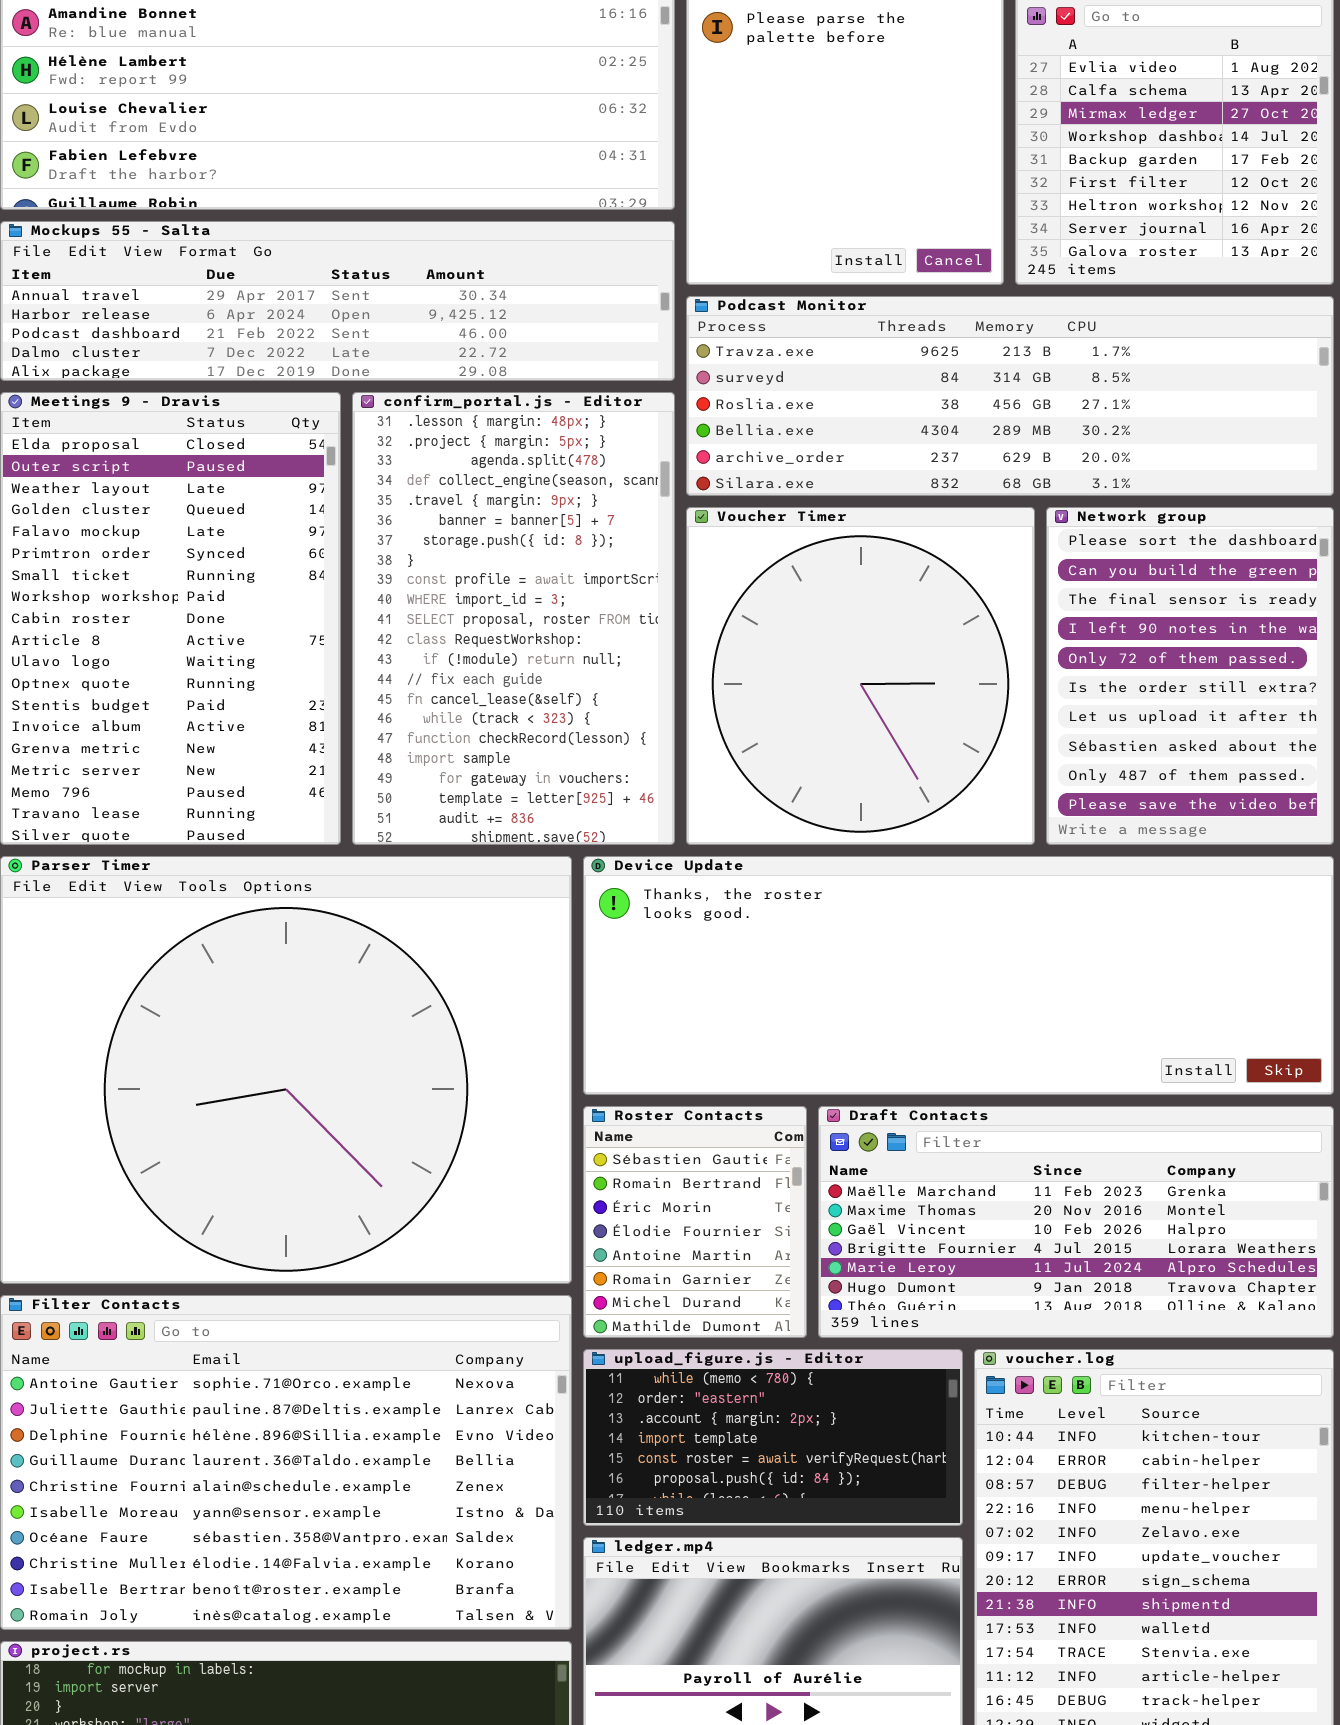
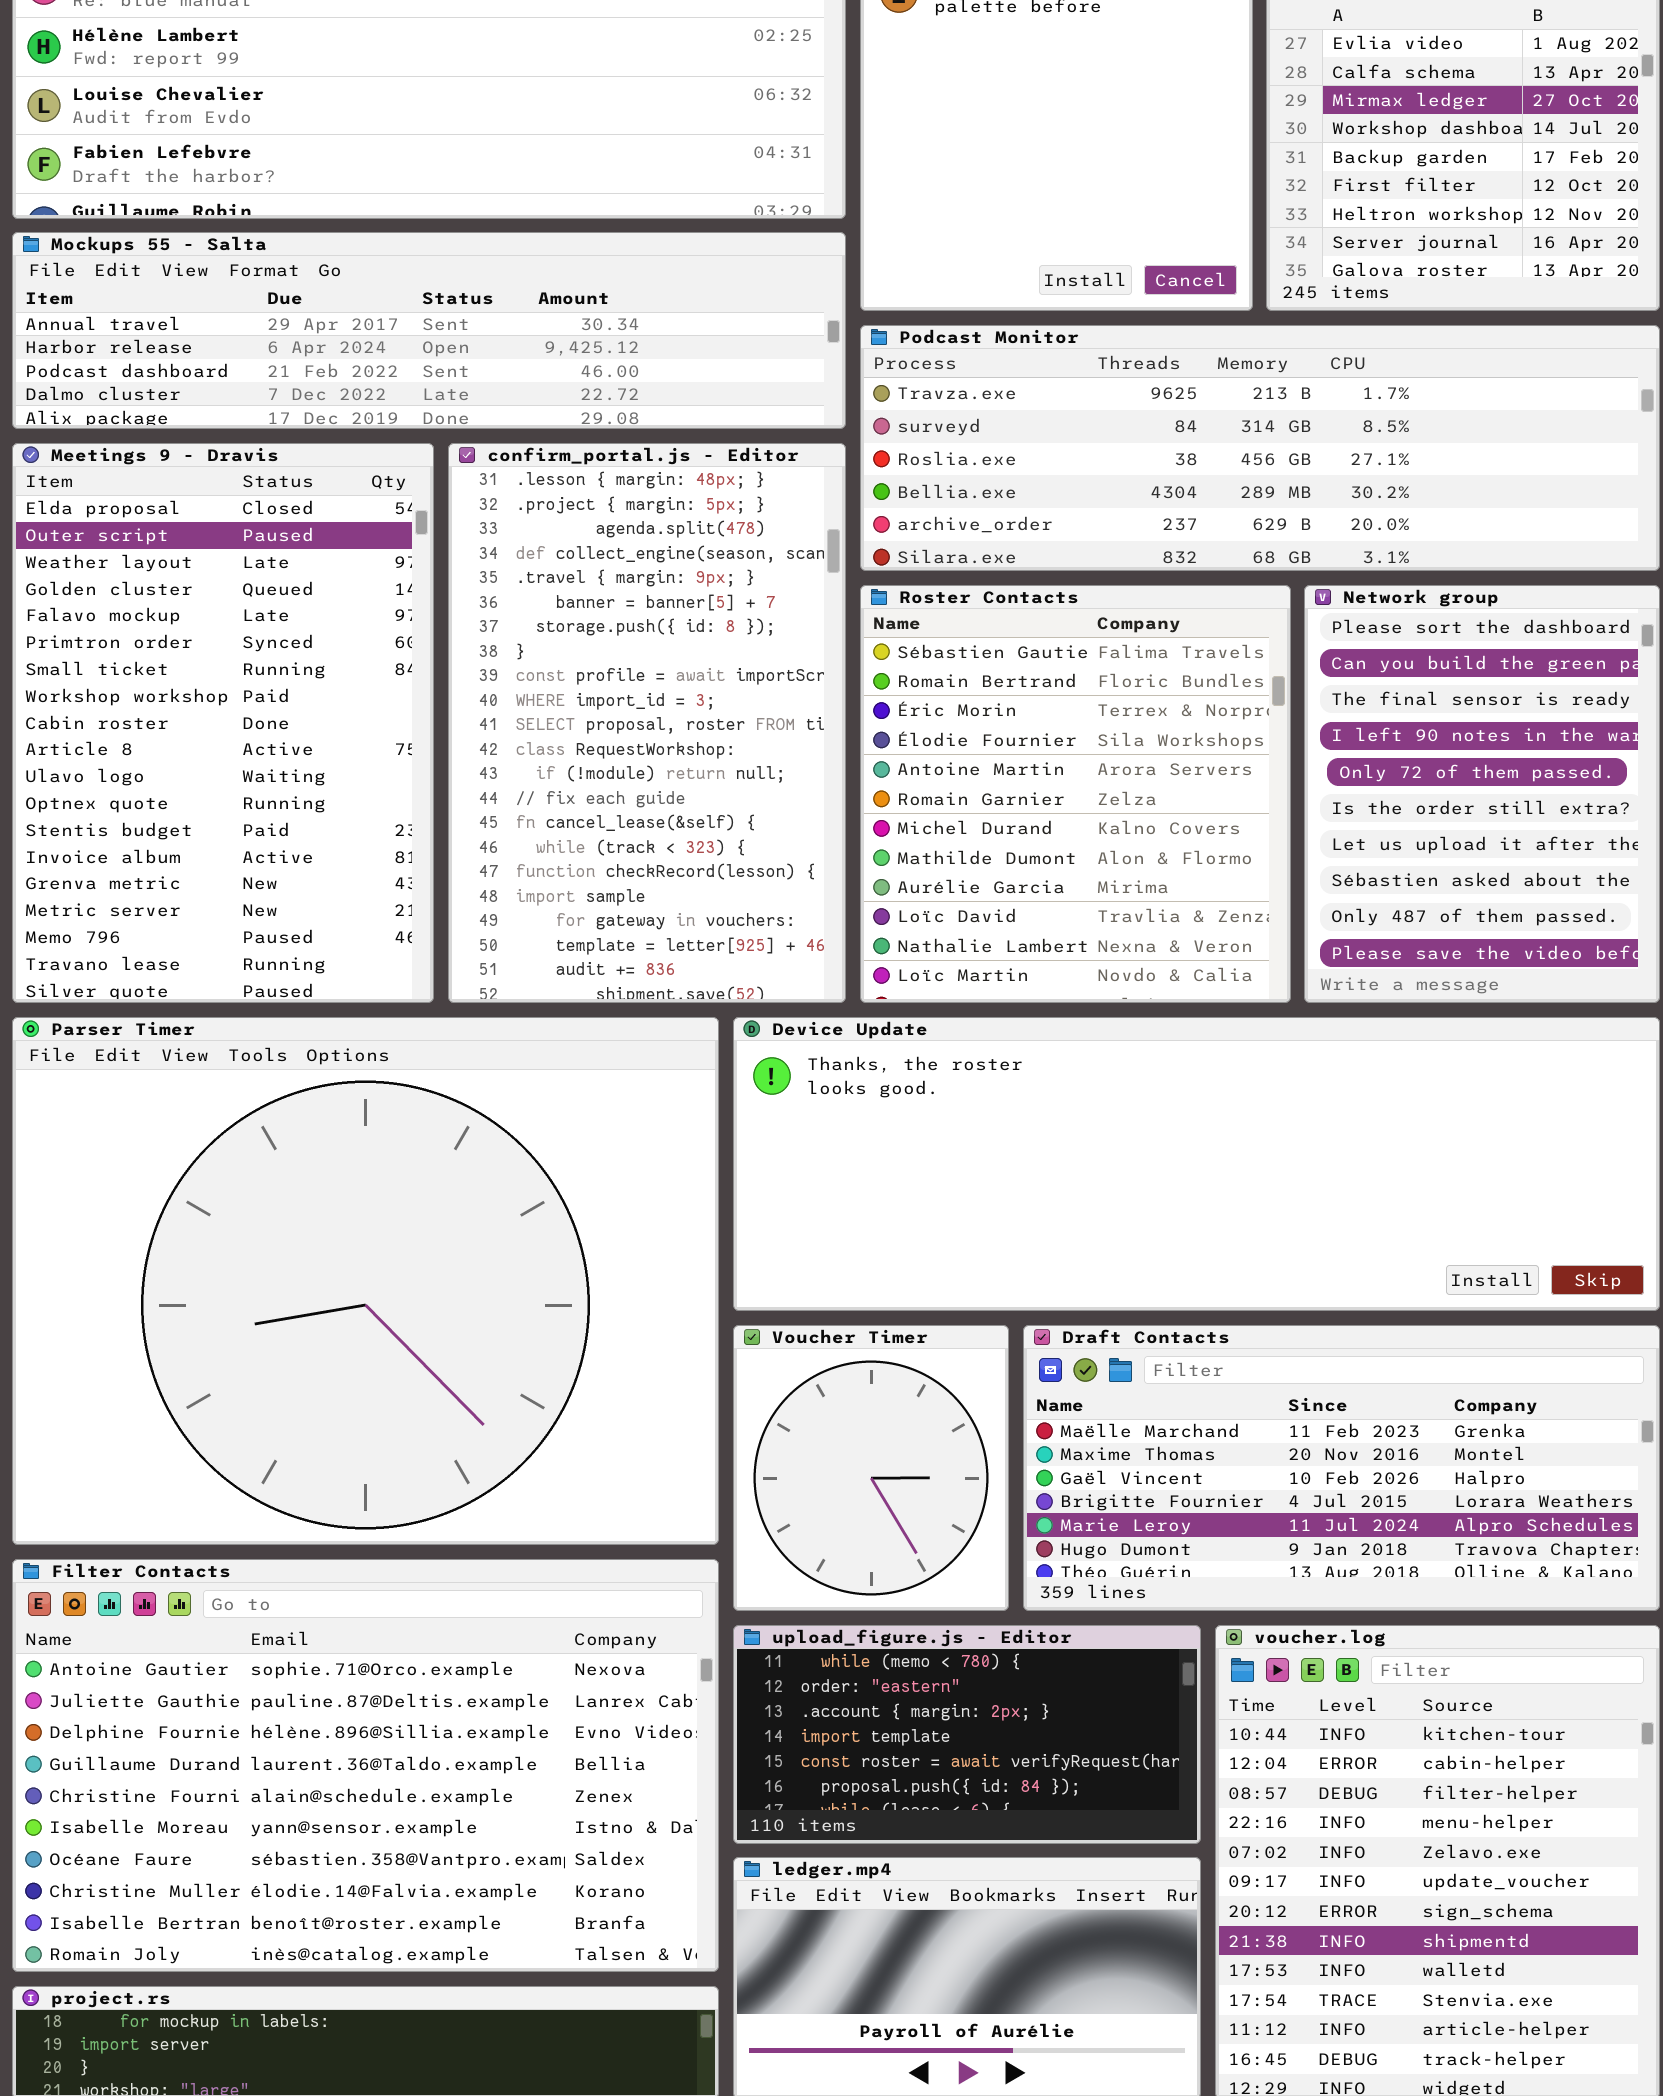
Voucher Timer: [686,507,1035,845] -> [733,1325,1009,1611], moved, resized
Roster Contacts: [583,1106,807,1338] -> [860,585,1291,1003], moved, resized

